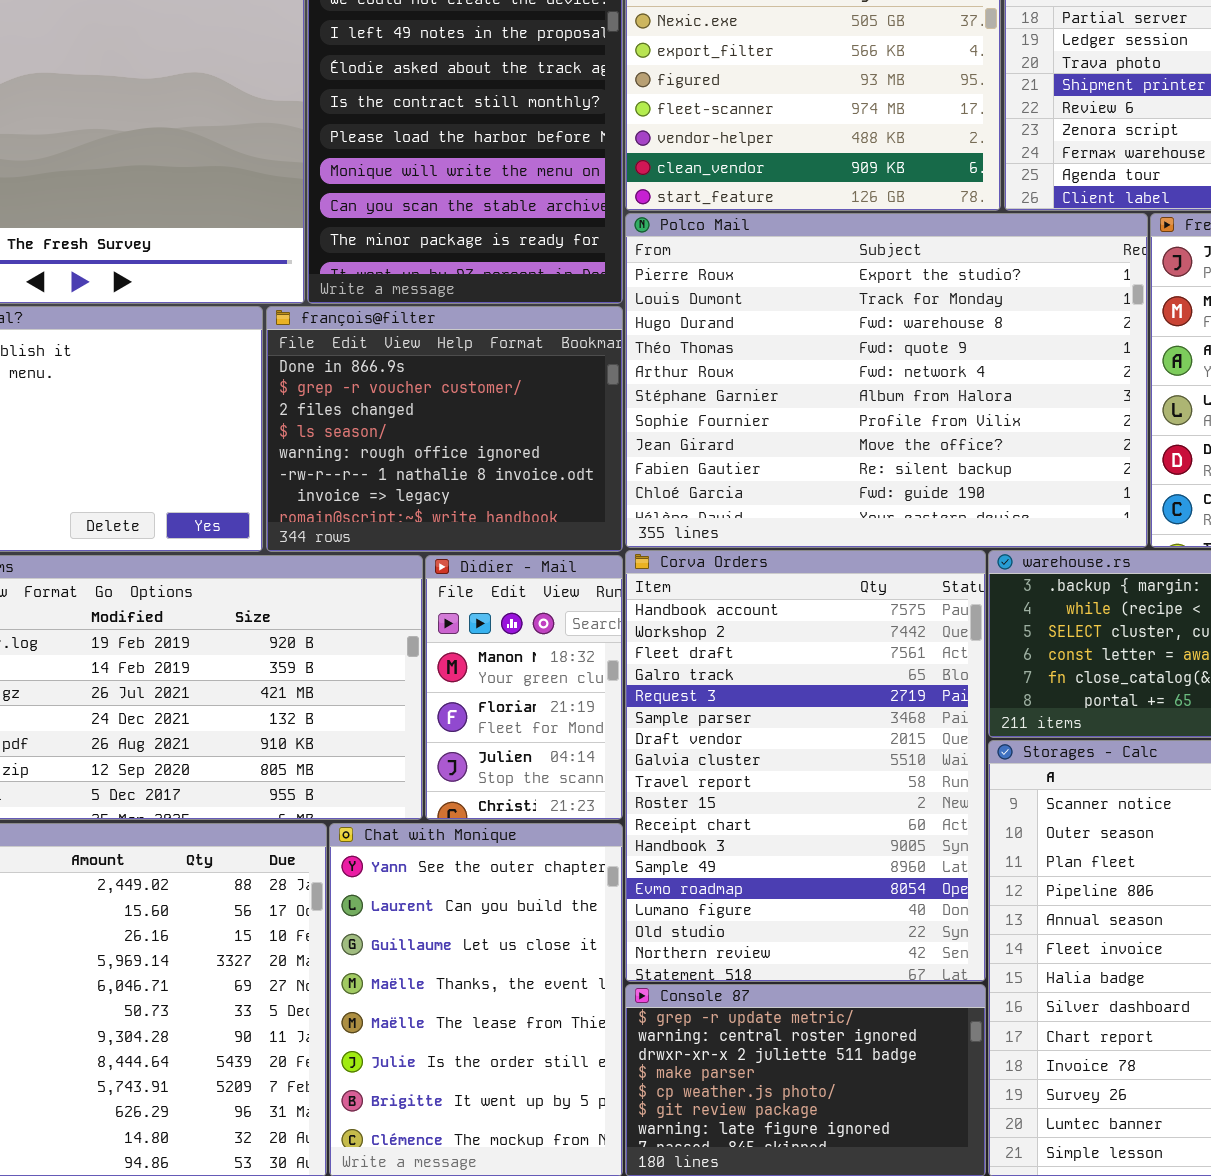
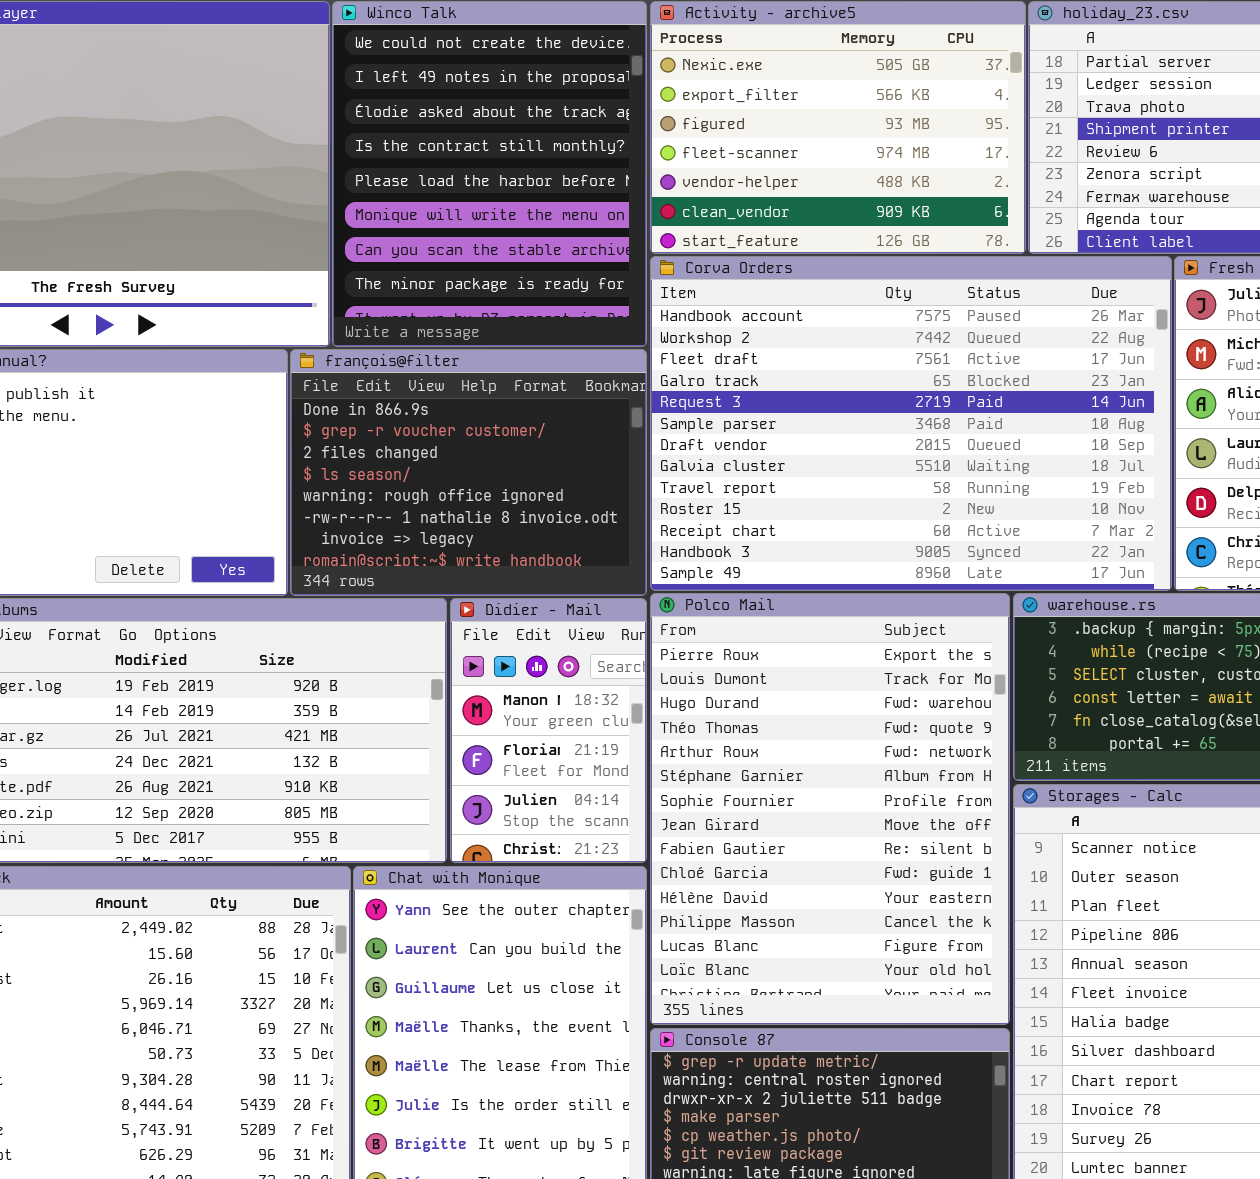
Polco Mail: [625,213,1148,548] -> [650,593,1010,1025], moved, resized
Corva Orders: [625,550,986,982] -> [650,256,1172,591], moved, resized

